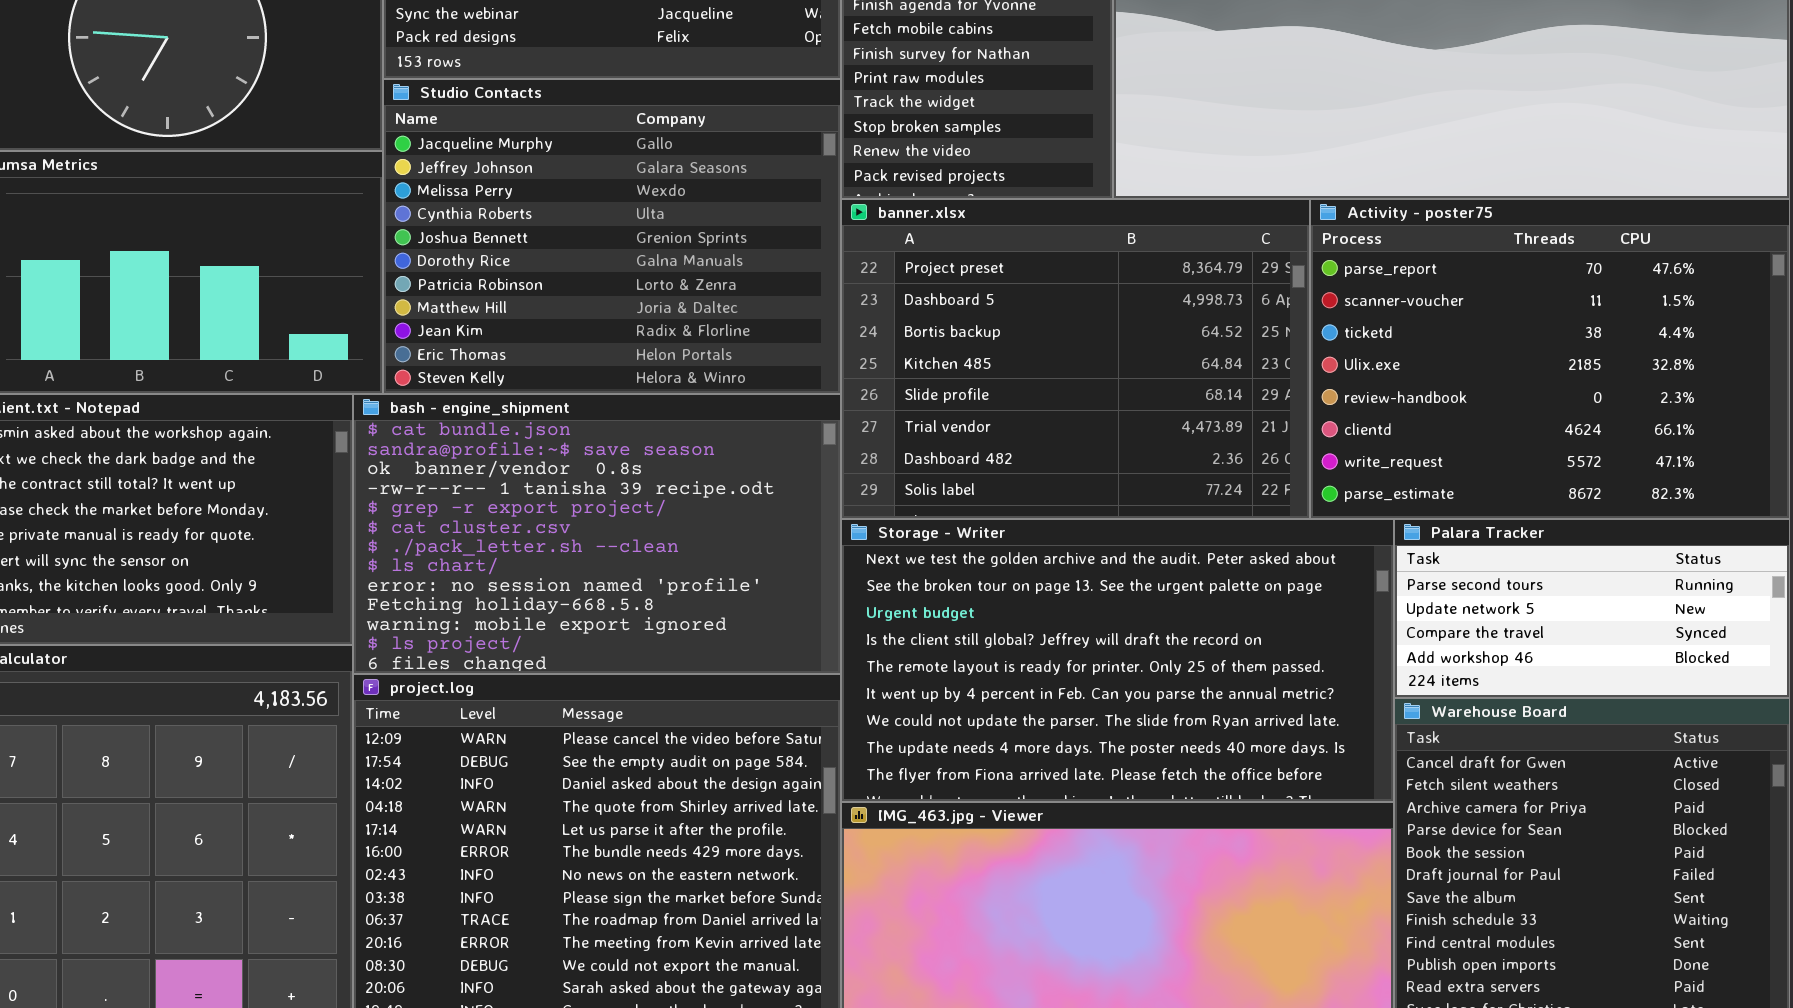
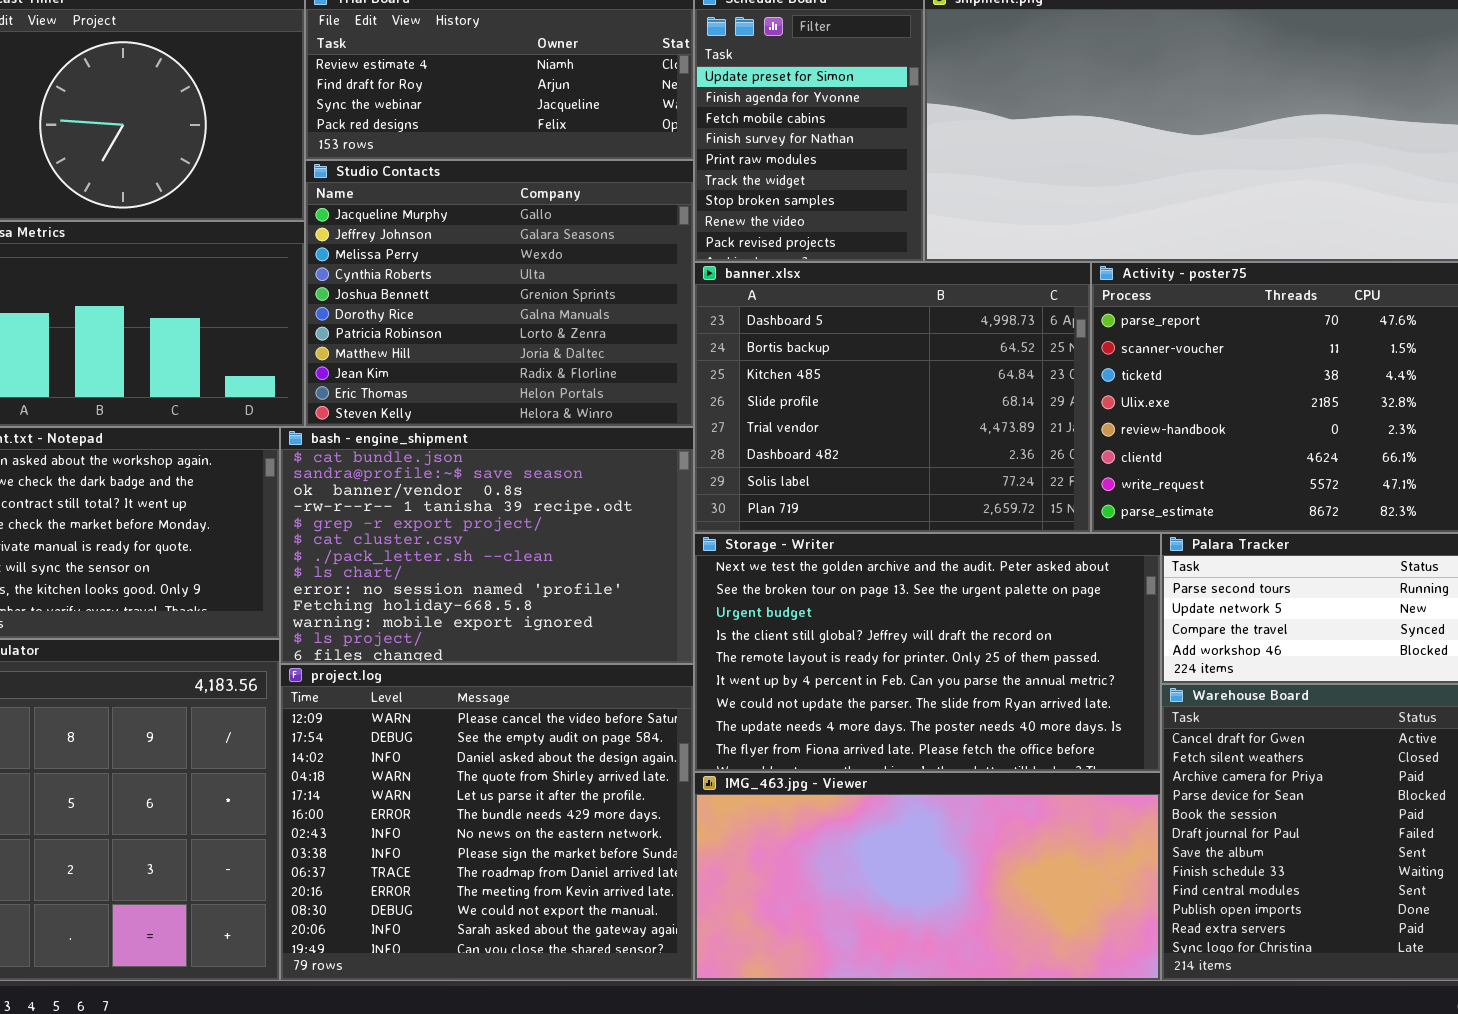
banner.xlsx: [841,199,1310,519] -> [694,262,1091,533], scrolled down 1 row

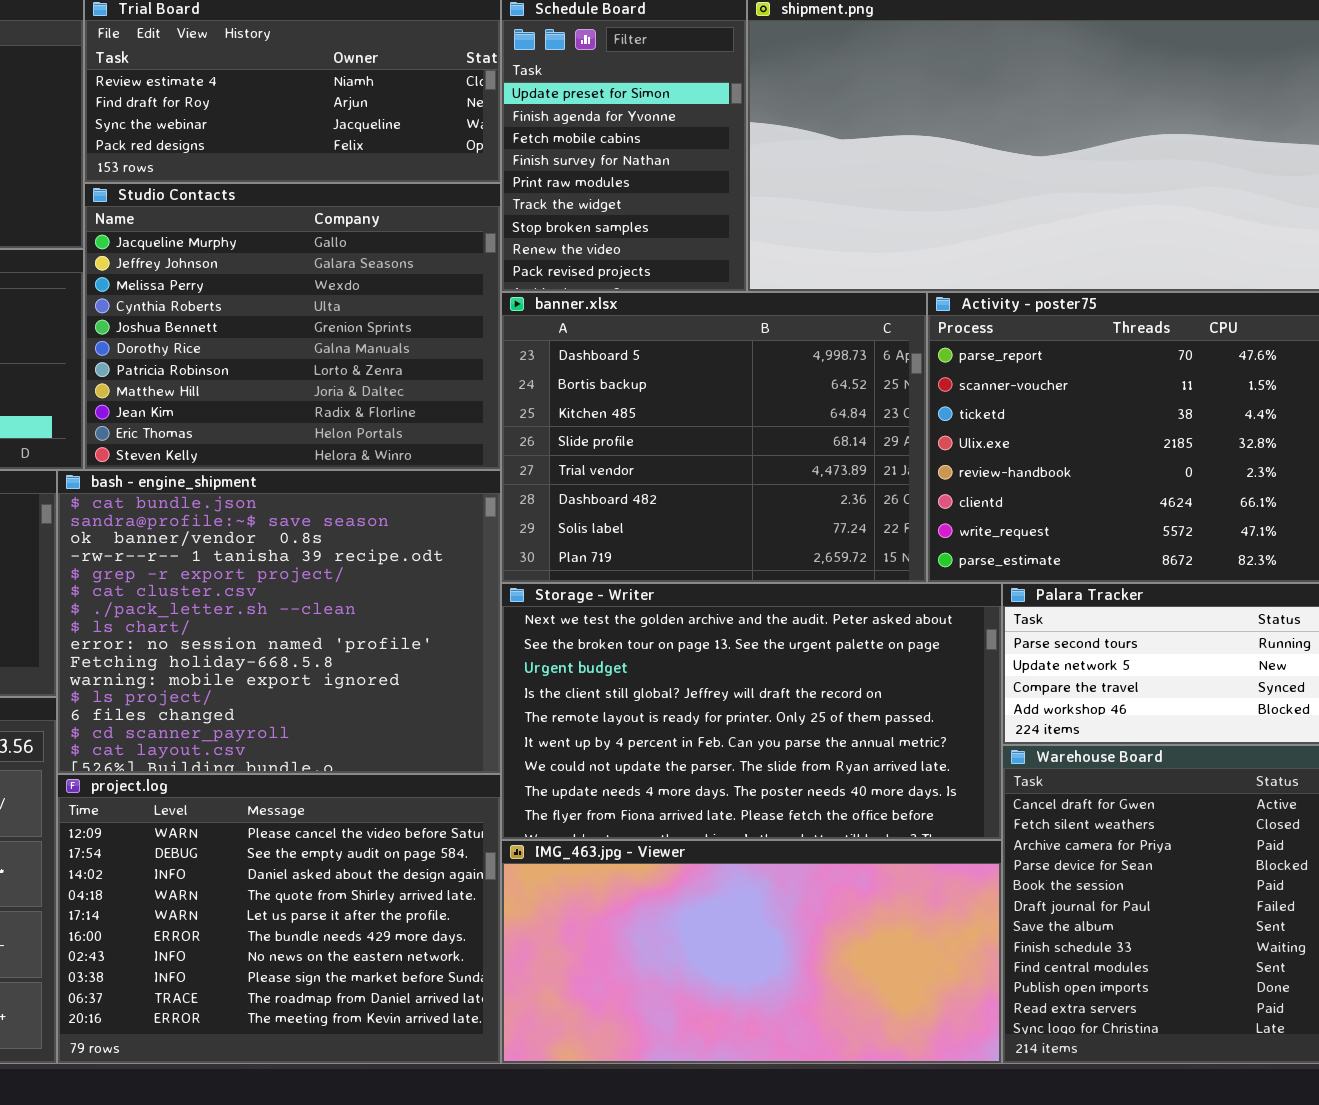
bash - engine_shipment: [280,427,694,664] -> [57,470,501,774], resized
project.log: [280,664,694,981] -> [57,774,501,1064], resized

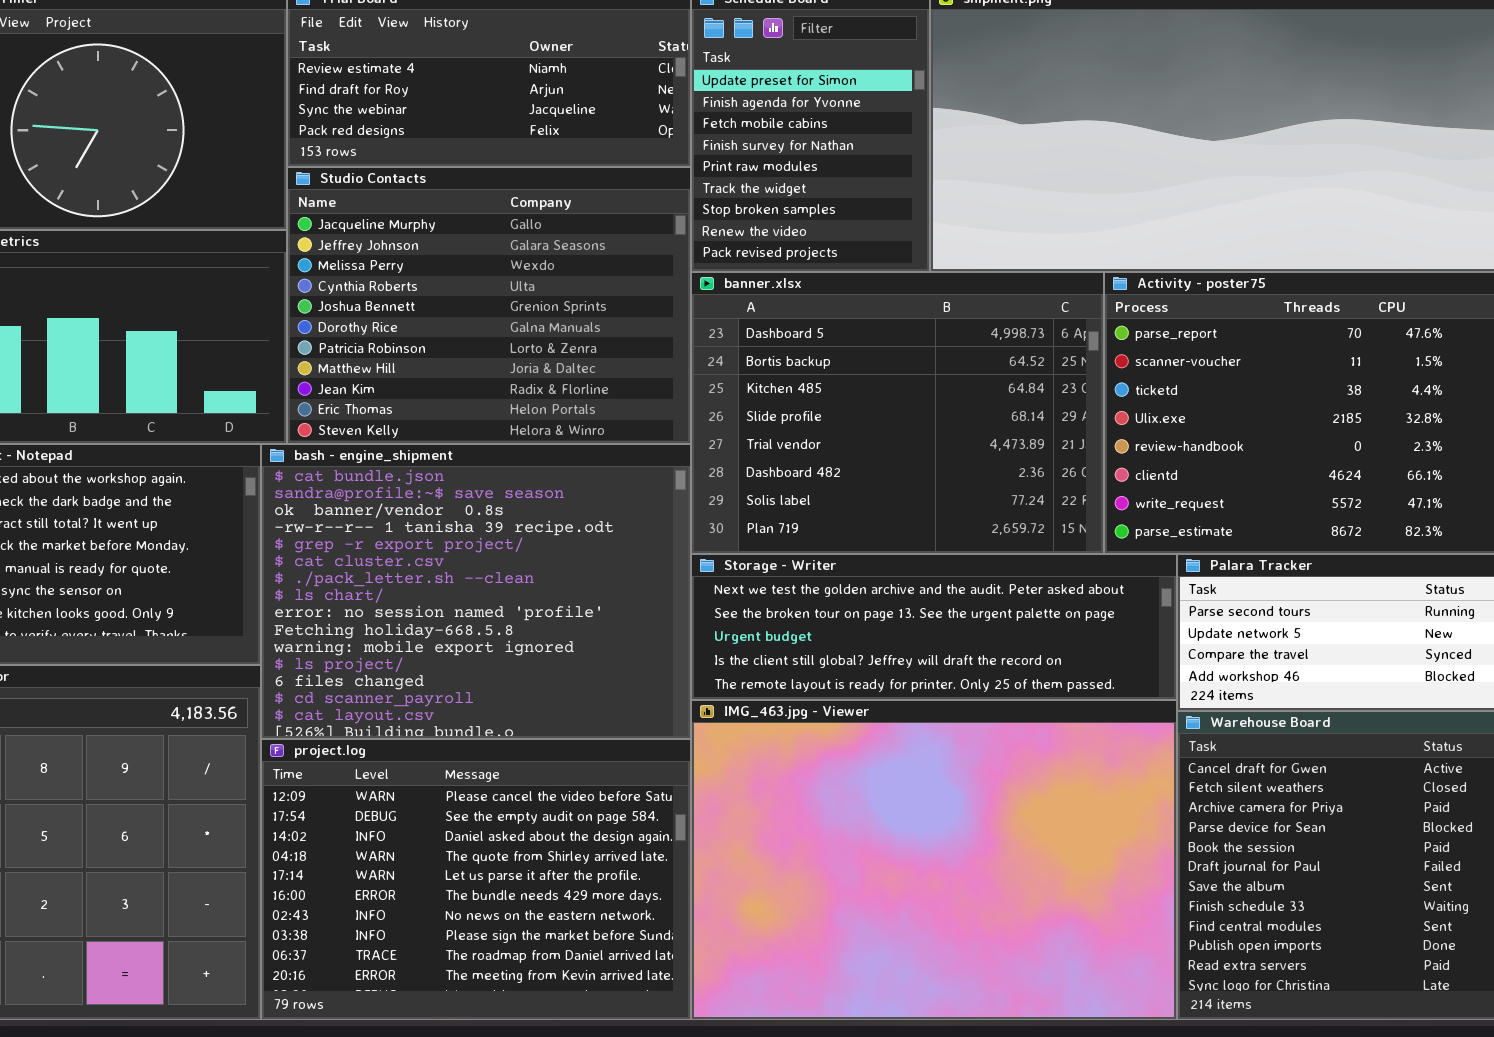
Storage - Writer: [501,583,1002,840] -> [691,554,1177,700], resized
IMG_463.jpg - Viewer: [501,840,1002,1064] -> [691,700,1177,1020], resized

